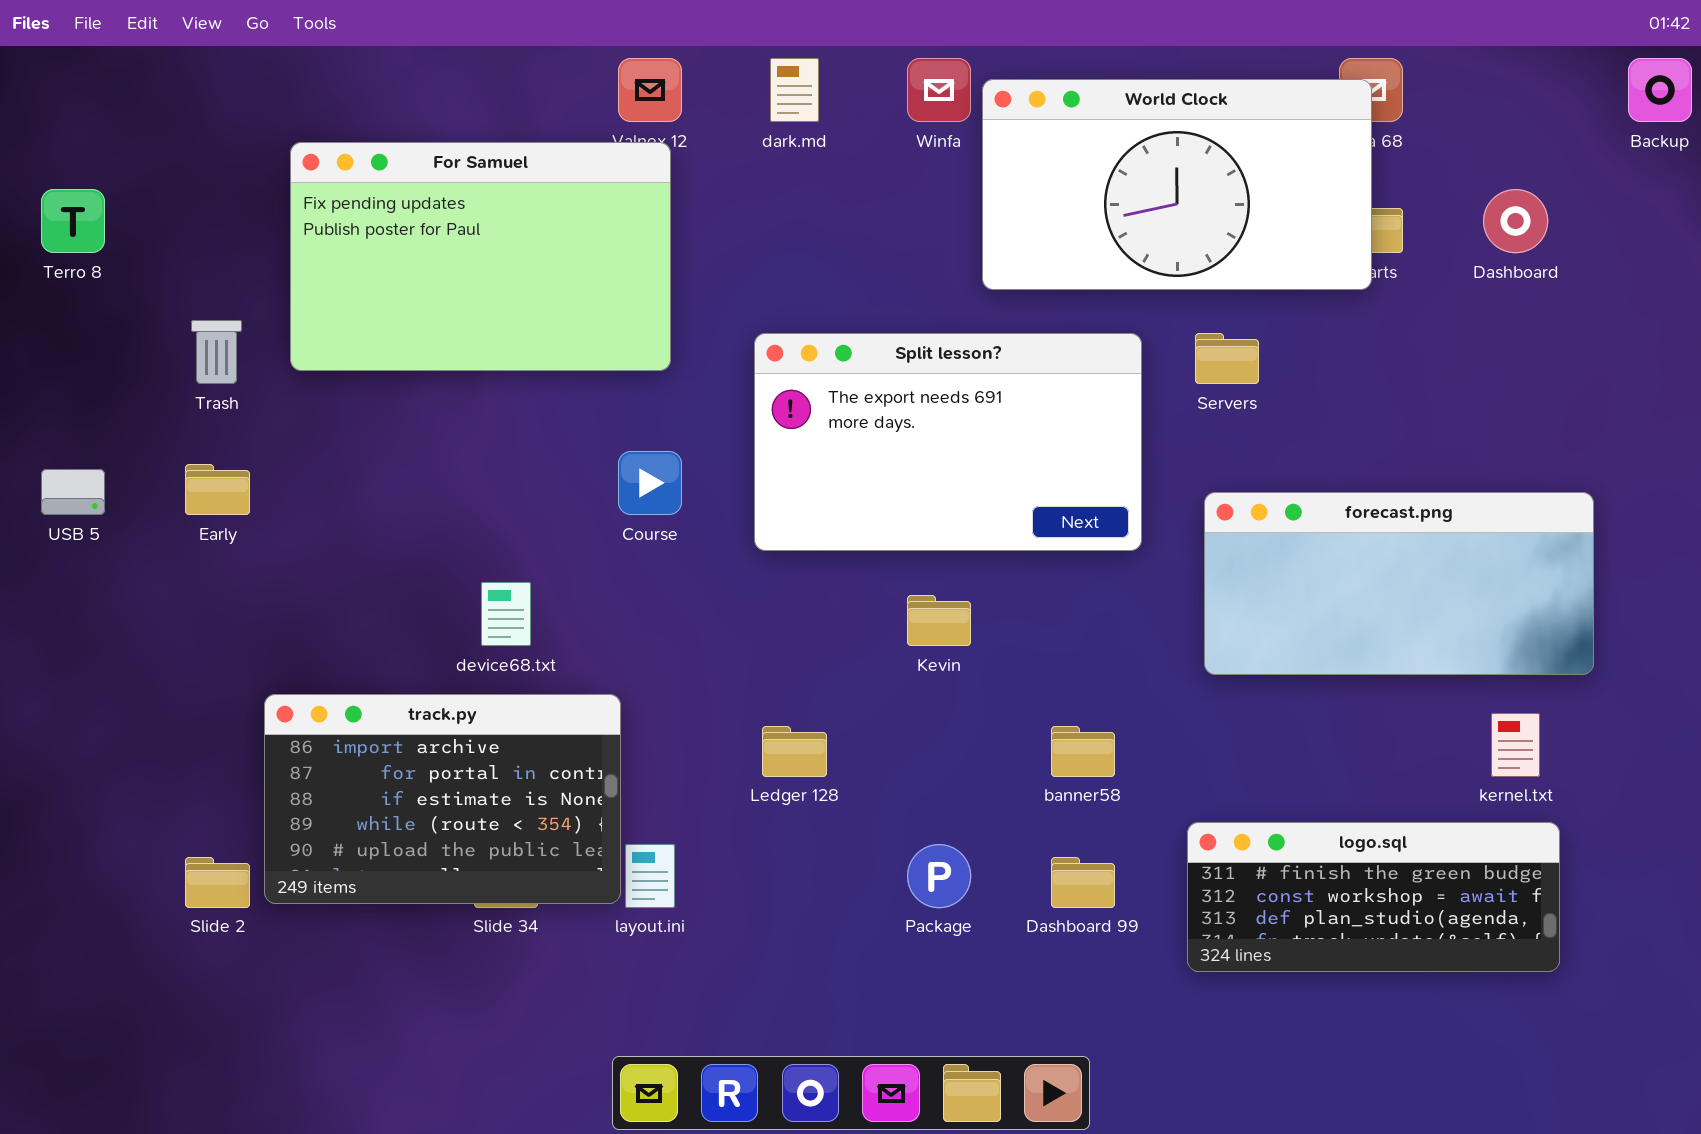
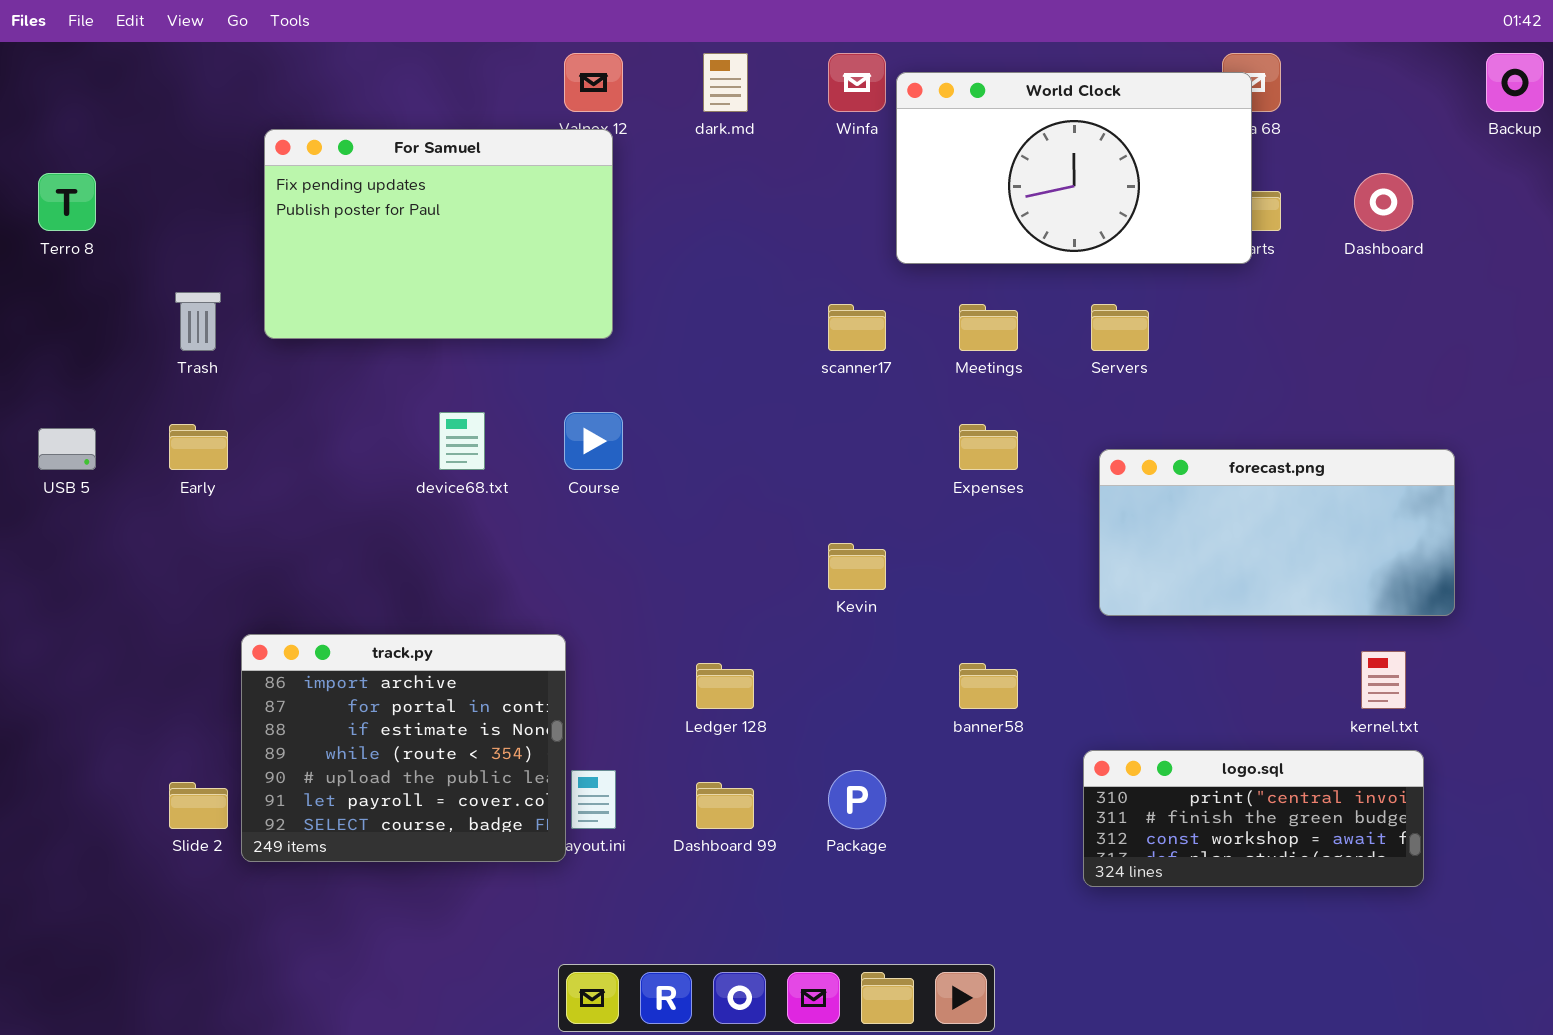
Split lesson?: [754,333,1142,551] -> none, closed
device68.txt: [481,582,531,646] -> [439,412,485,470], moved
track.py: [264,694,621,904] -> [241,634,566,862], resized
logo.sql: [1187,822,1560,972] -> [1083,750,1424,887], scrolled up 1 row
Dashboard 99: [1051,857,1115,908] -> [696,782,754,829], moved

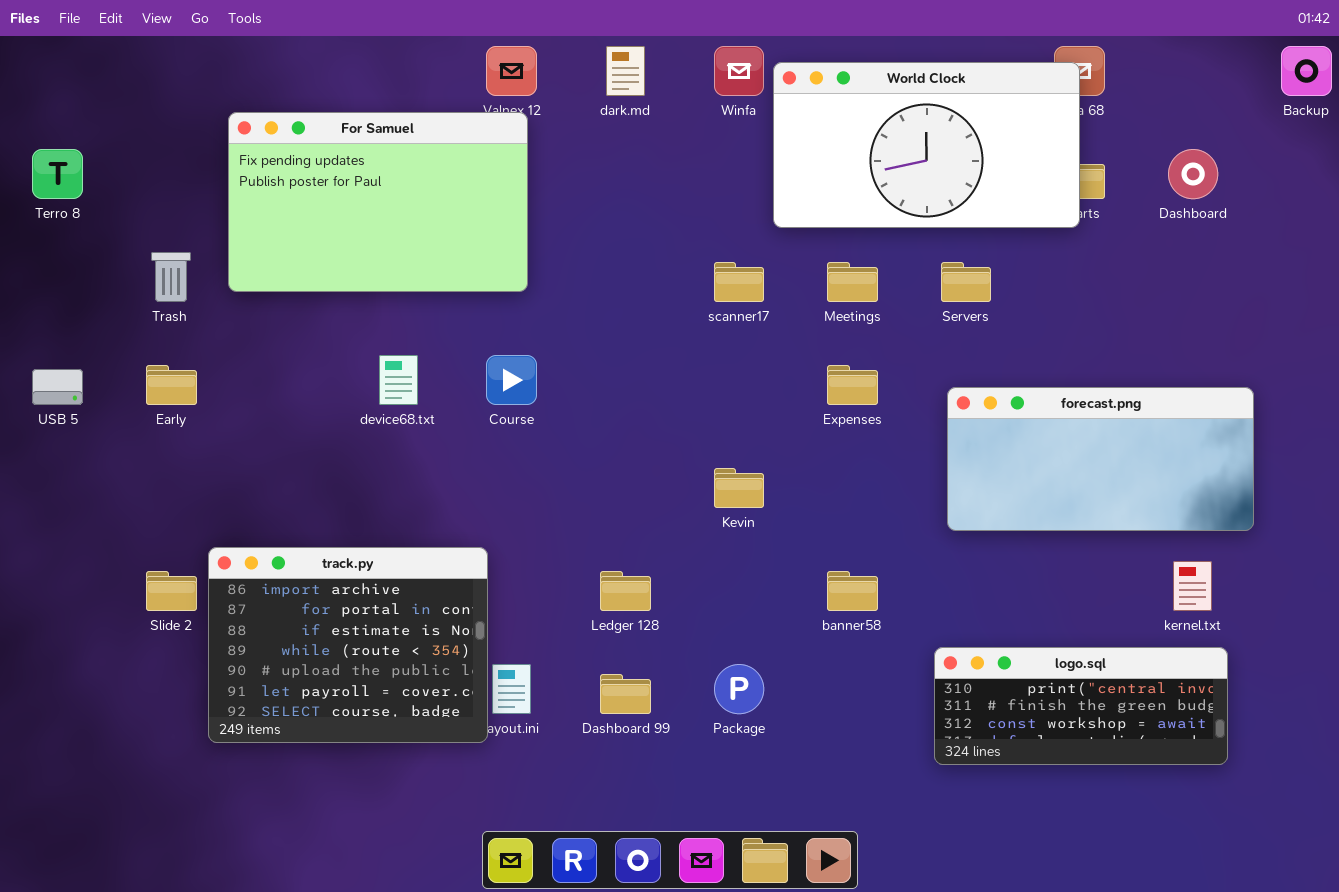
Slide 2: [169,782,228,829] -> [146,571,197,611], moved

